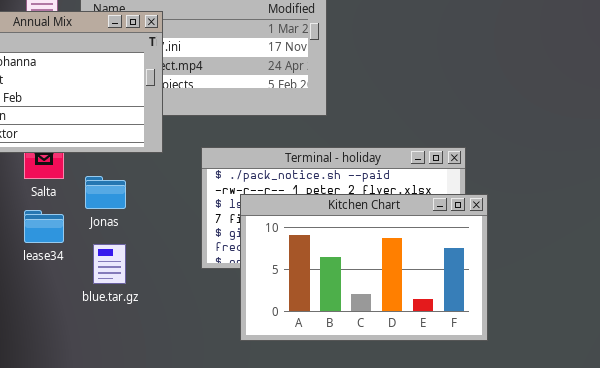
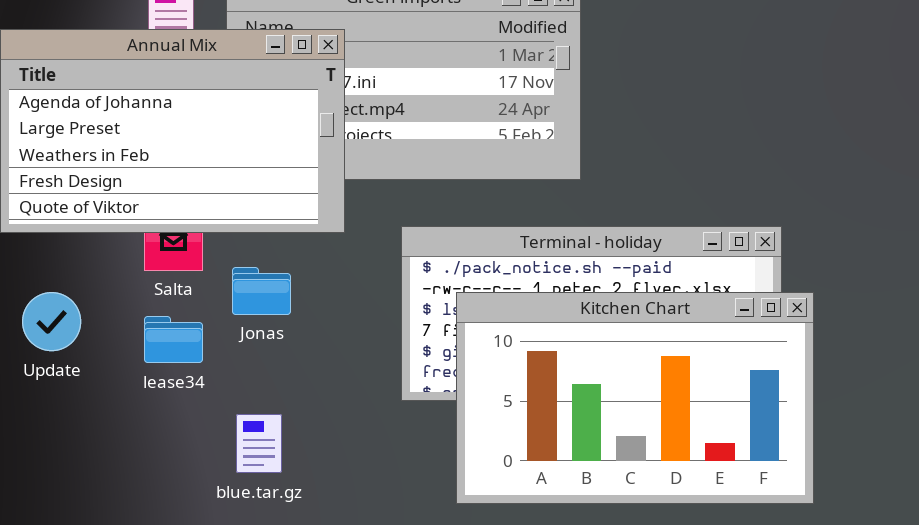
blue.tar.gz: [93,244,126,284] -> [236,414,282,473], moved

